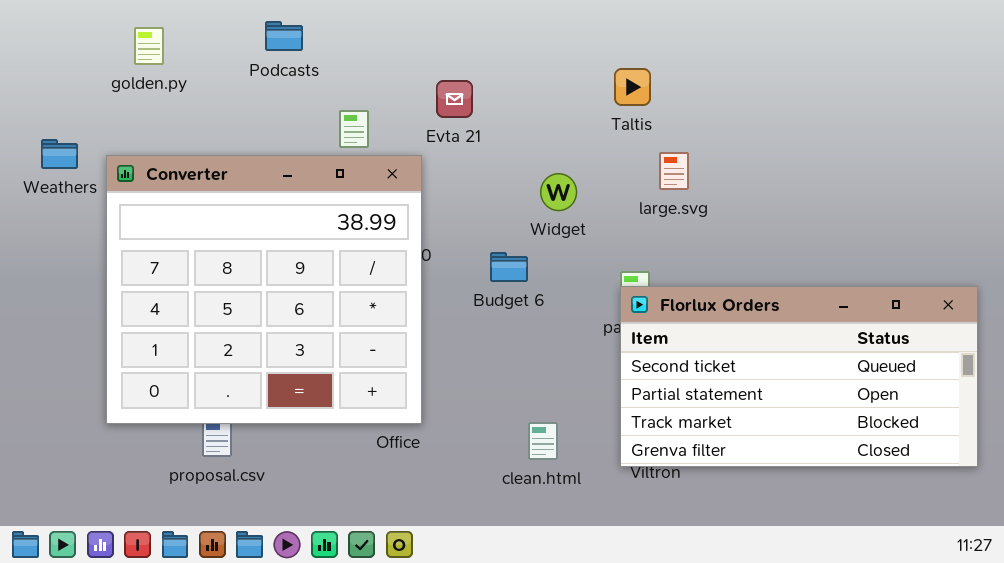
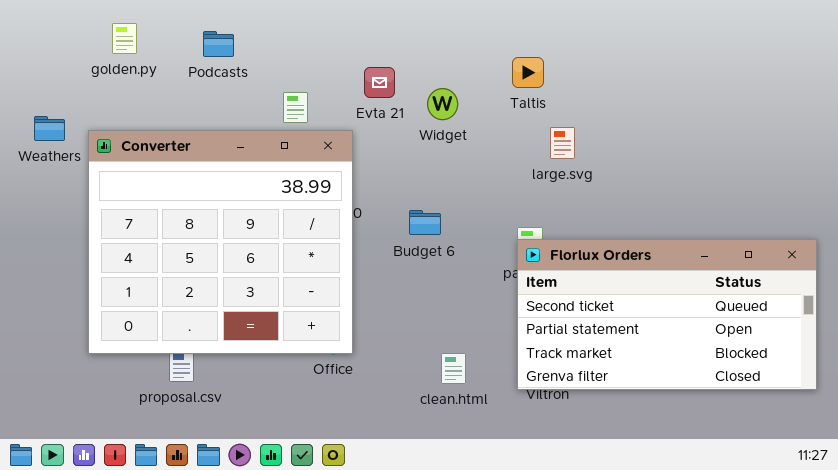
Podcasts: [265,21,303,51] -> [203,31,234,57], moved
Widget: [540,173,577,211] -> [427,88,458,120], moved

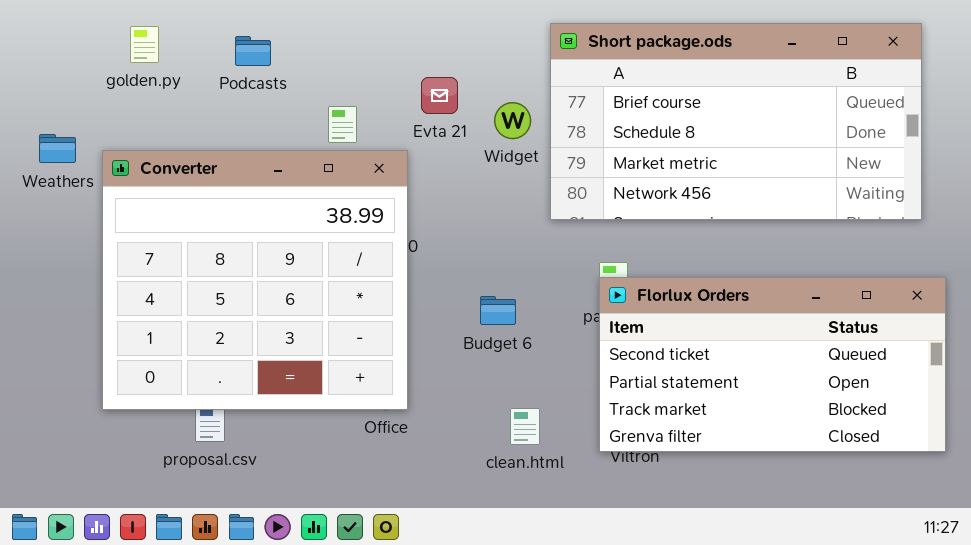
Short package.ods: none -> [550,23,922,220], opened
Budget 6: [409,210,441,235] -> [480,296,516,325], moved

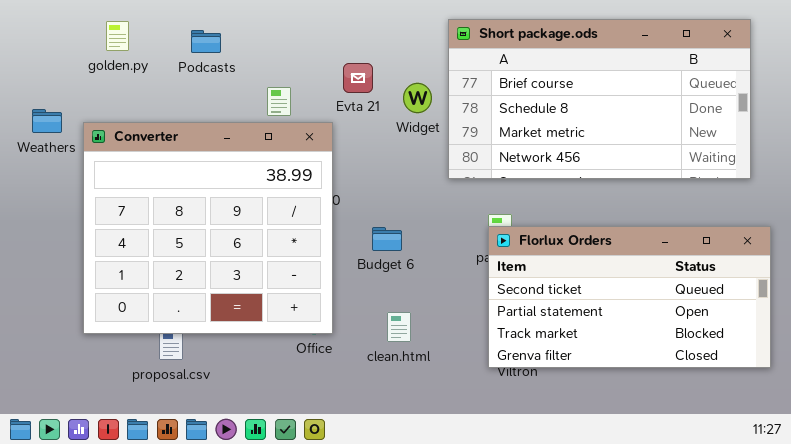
Budget 6: [480,296,516,325] -> [372,227,402,251], moved
clean.html: [510,408,540,445] -> [387,312,411,342], moved

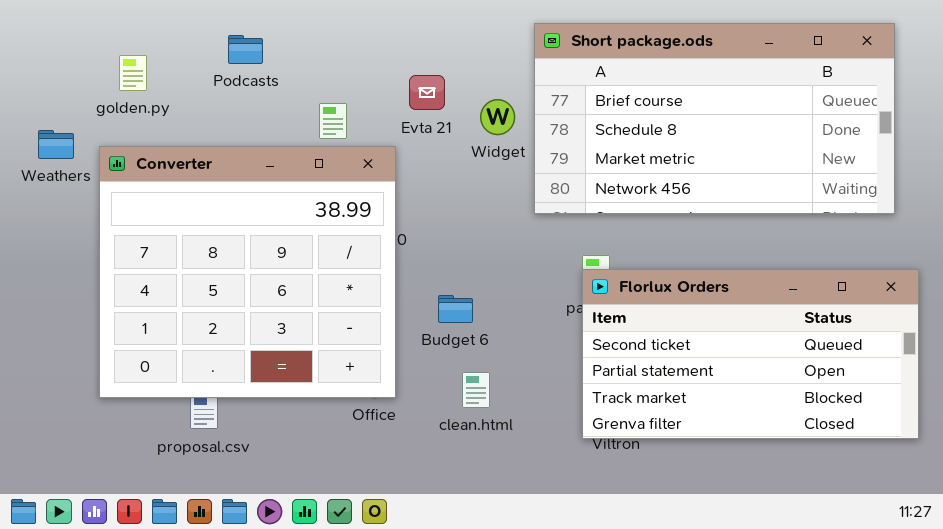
golden.py: [106,21,129,51] -> [119,55,147,91], moved
Budget 6: [372,227,402,251] -> [438,295,473,323], moved

